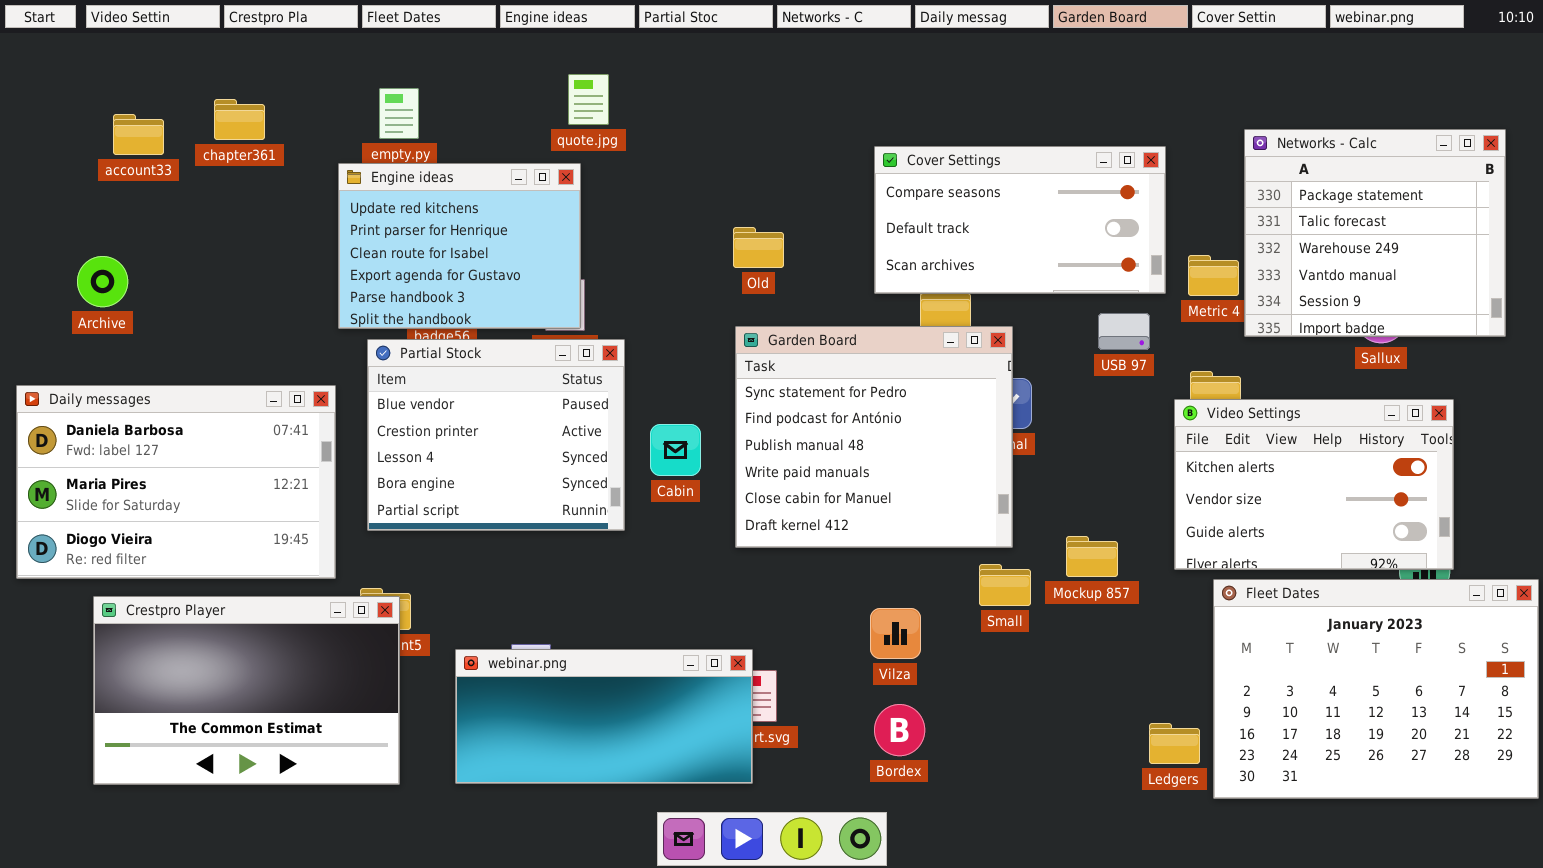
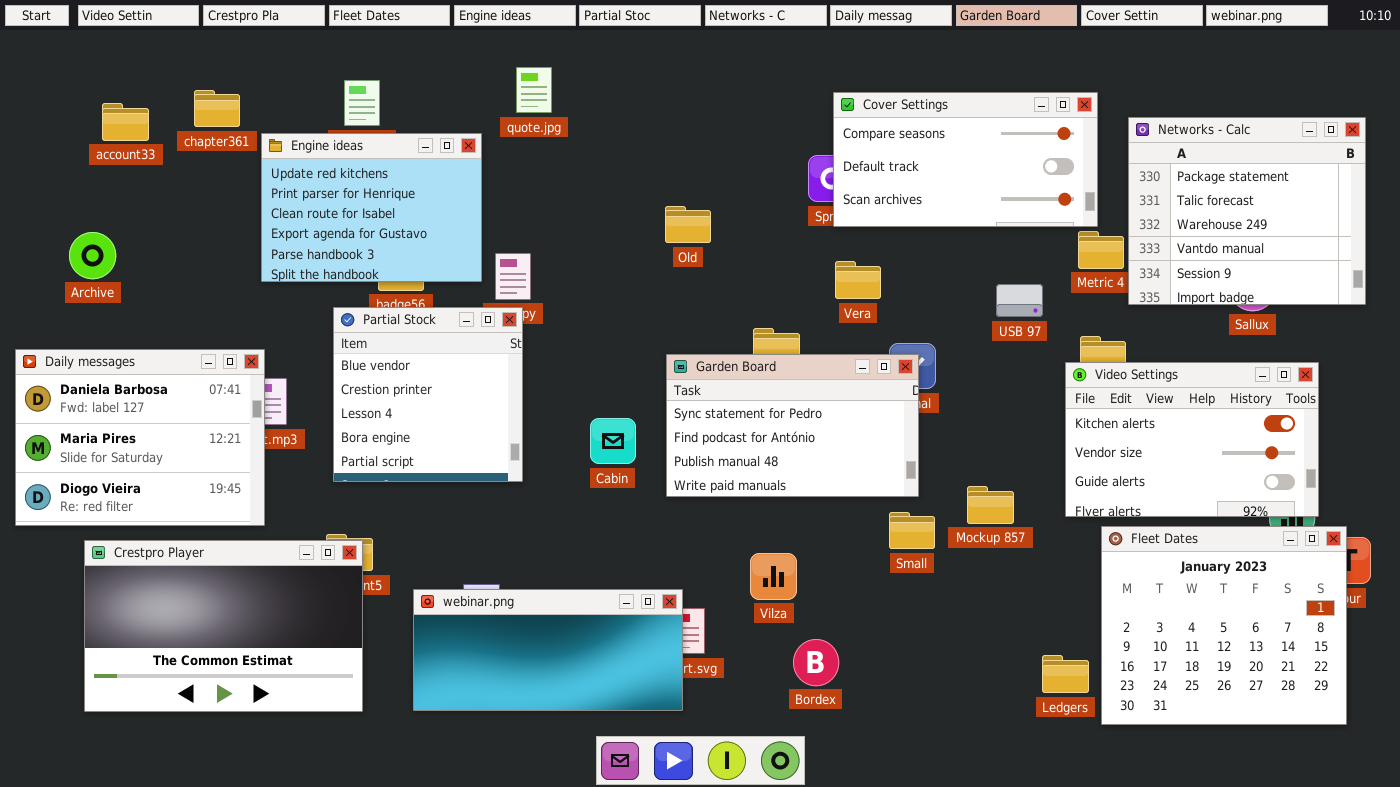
Cover Settings: [874,146,1166,294] -> [833,92,1098,227], moved
Engine ideas: [338,163,581,329] -> [261,133,482,282], moved
Garden Board: [735,326,1013,548] -> [666,354,919,497], resized
Partial Stock: [367,339,625,531] -> [333,307,523,482], resized
Daily messages: [16,385,336,579] -> [15,349,265,526], resized
Cabin: [650,424,701,476] -> [590,418,636,464], moved
Fleet Dates: [1213,579,1539,799] -> [1101,526,1347,725], resized
Vilza: [870,608,921,659] -> [750,553,797,600], moved

